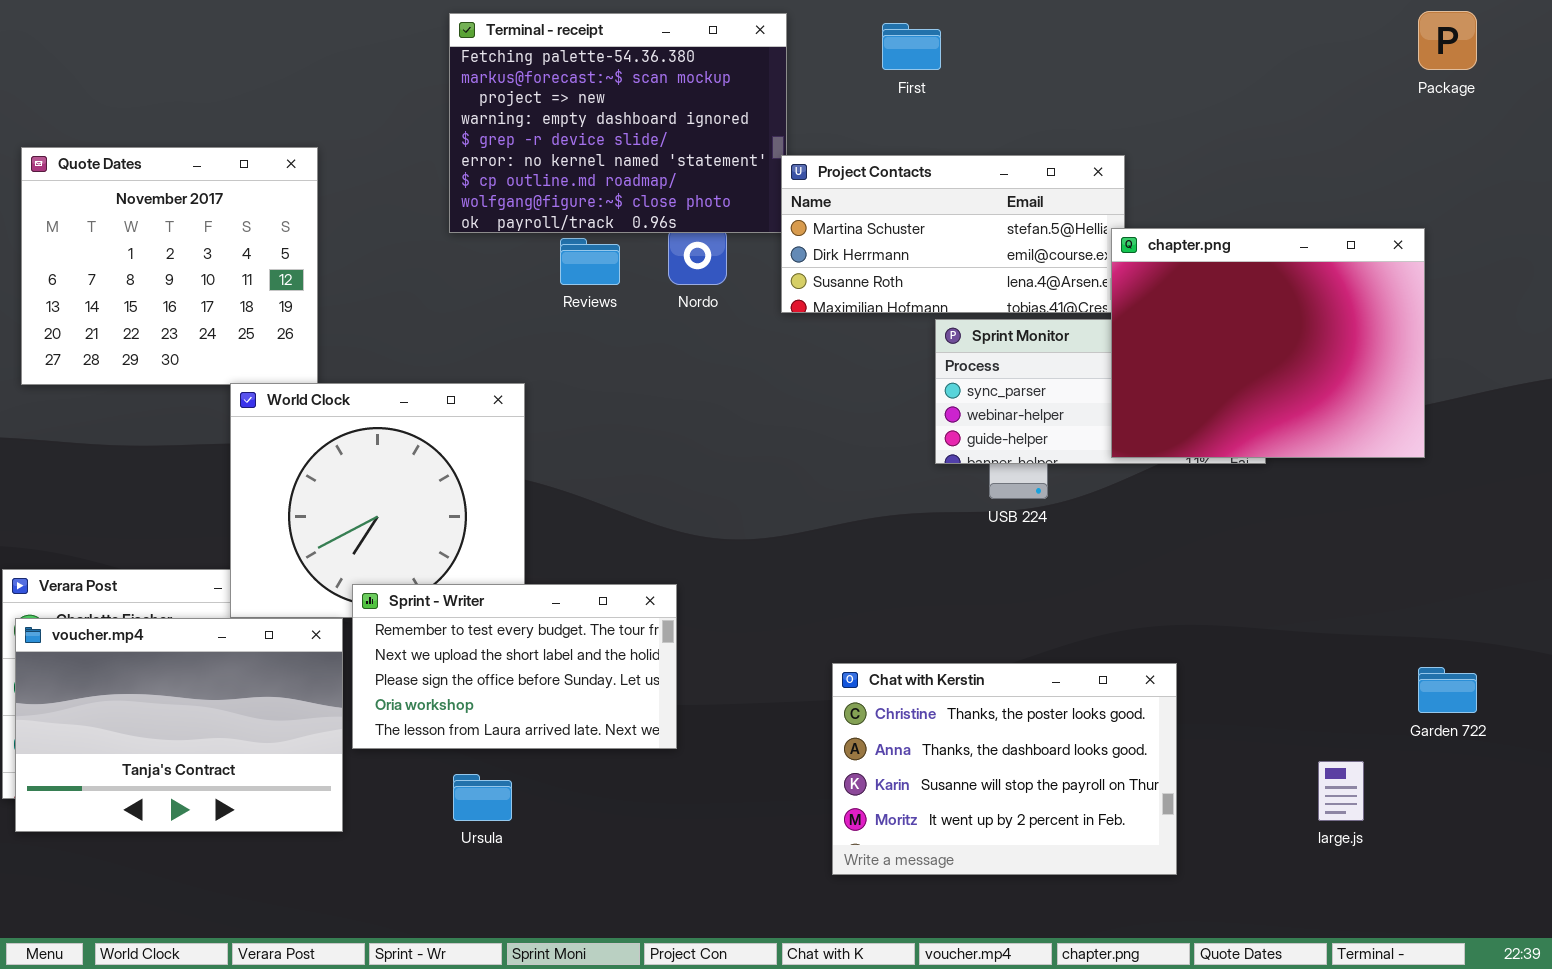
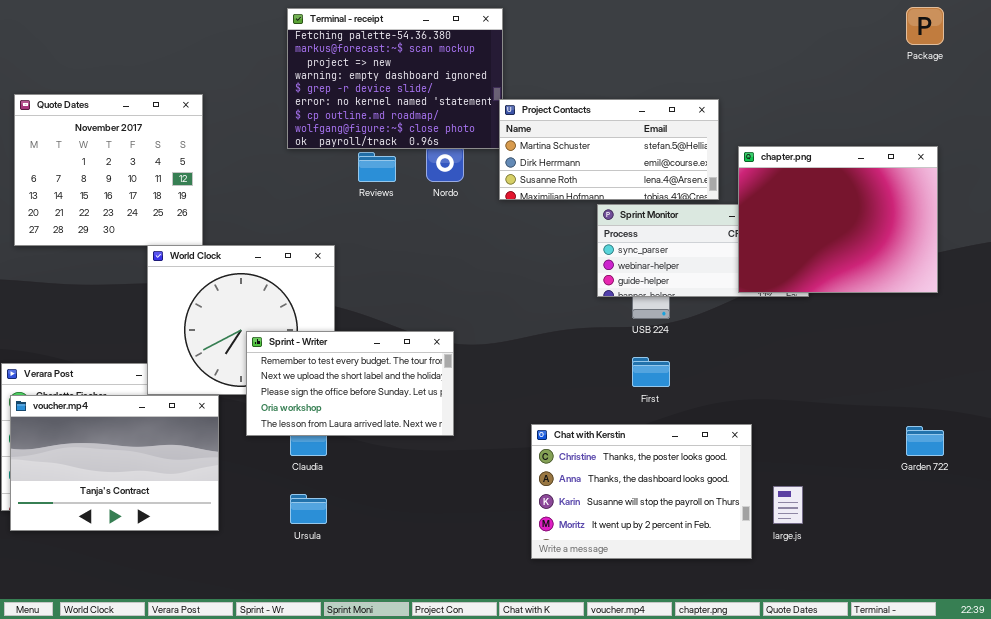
First: [882,23,941,70] -> [632,357,670,387], moved
chapter.png: [1111,228,1425,458] -> [738,146,938,293], moved
Sprint - Writer: [352,584,677,749] -> [246,331,454,436], moved
large.js: [1318,761,1364,821] -> [773,486,803,524], moved

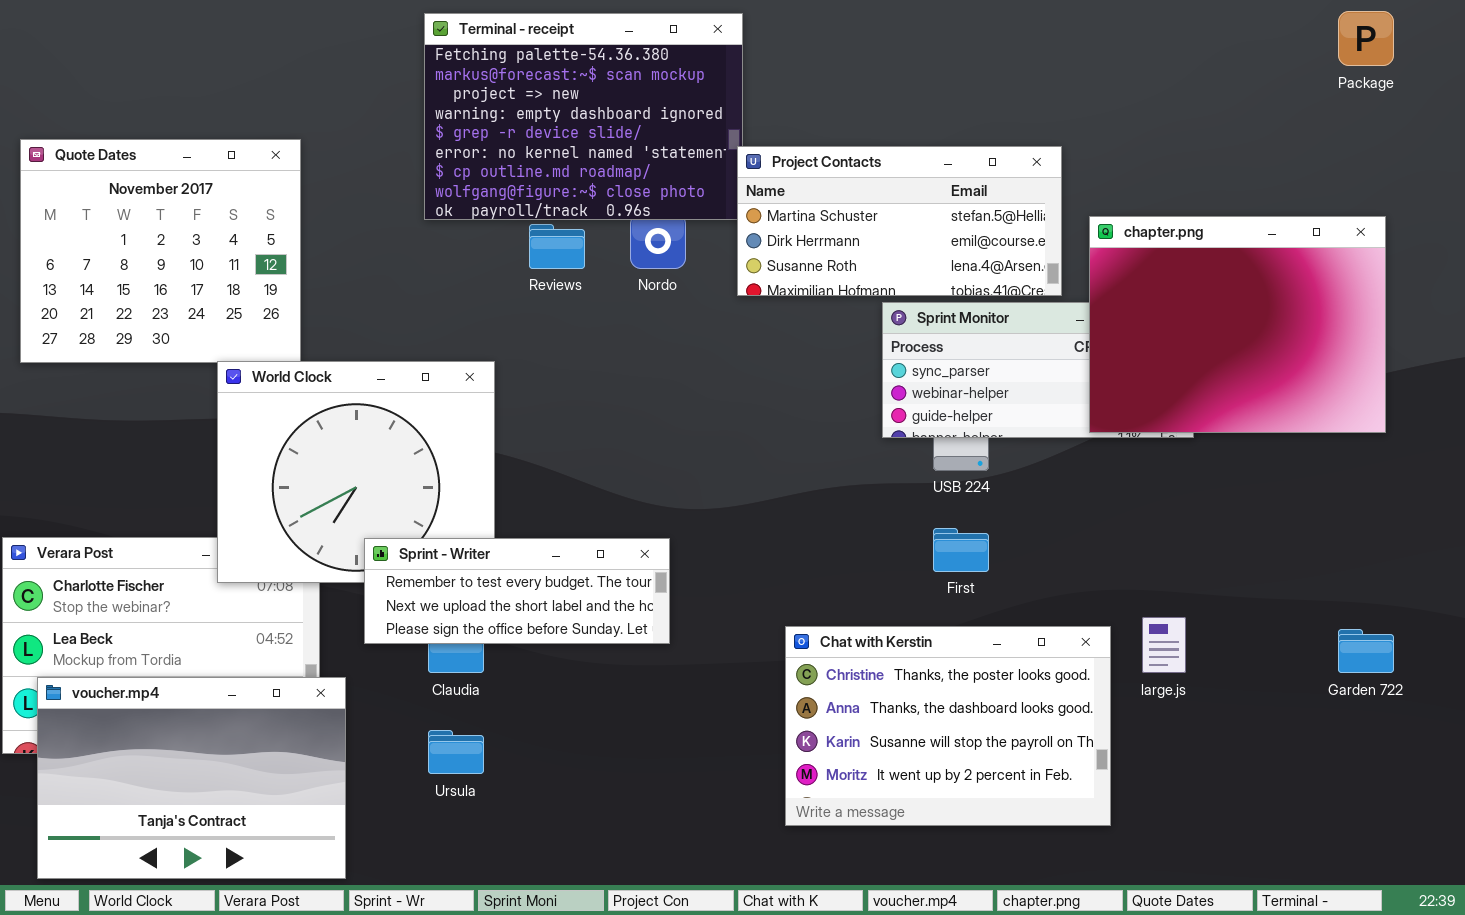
Sprint - Writer: [246,331,454,436] -> [364,538,670,644], resized
voucher.mp4: [10,395,219,531] -> [37,677,346,879], moved
large.js: [773,486,803,524] -> [1142,617,1186,673], moved

